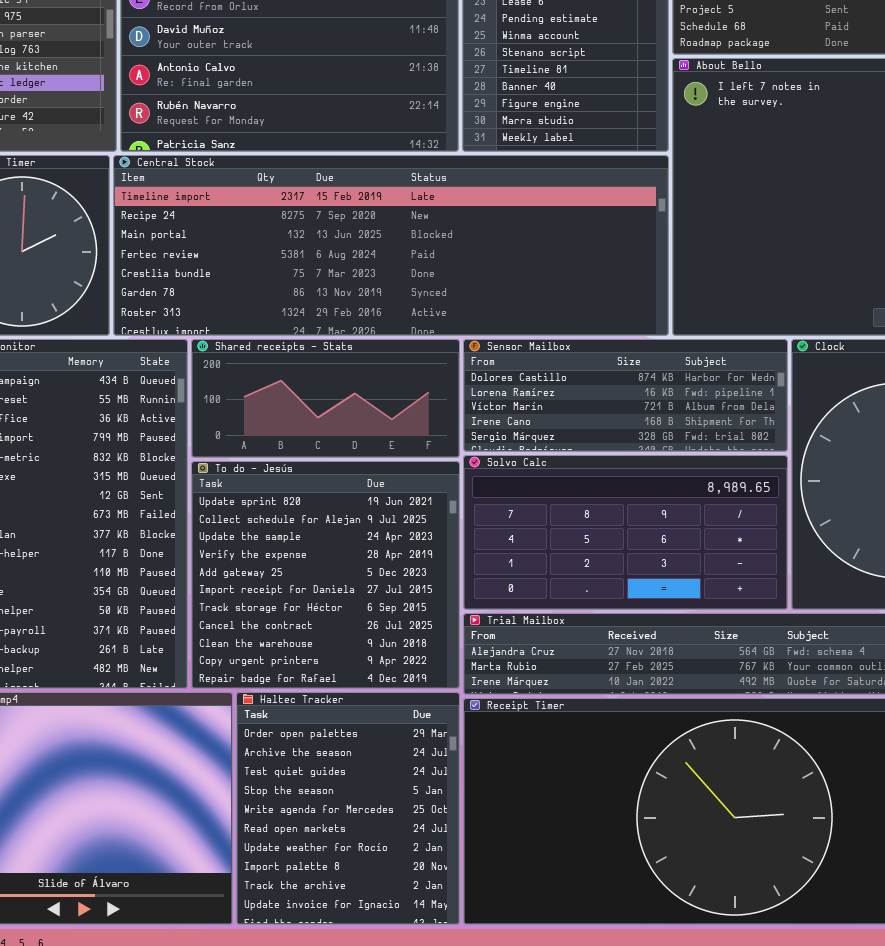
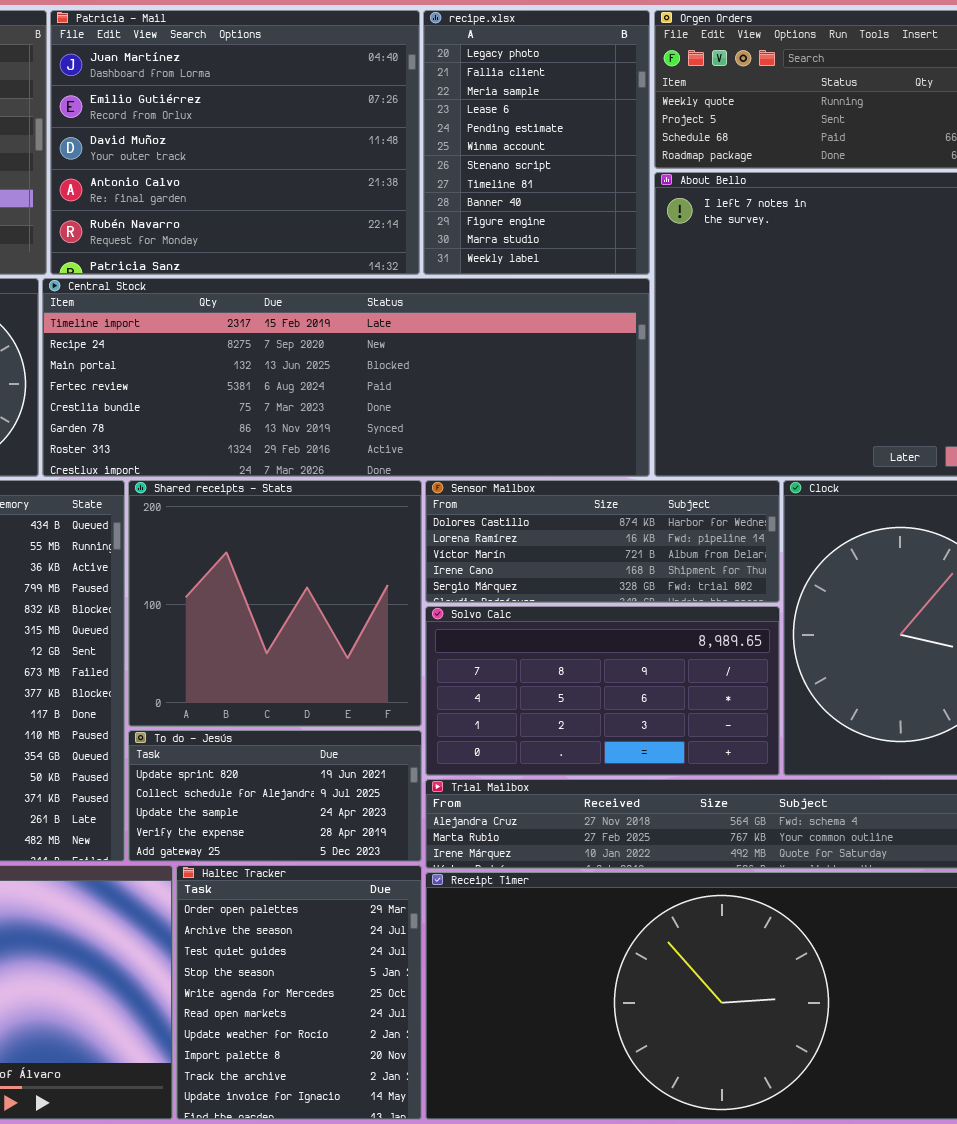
Shared receipts - Stats: [191,339,460,458] -> [128,480,422,727], resized
To do - Jesús: [191,461,460,689] -> [128,730,422,862], resized

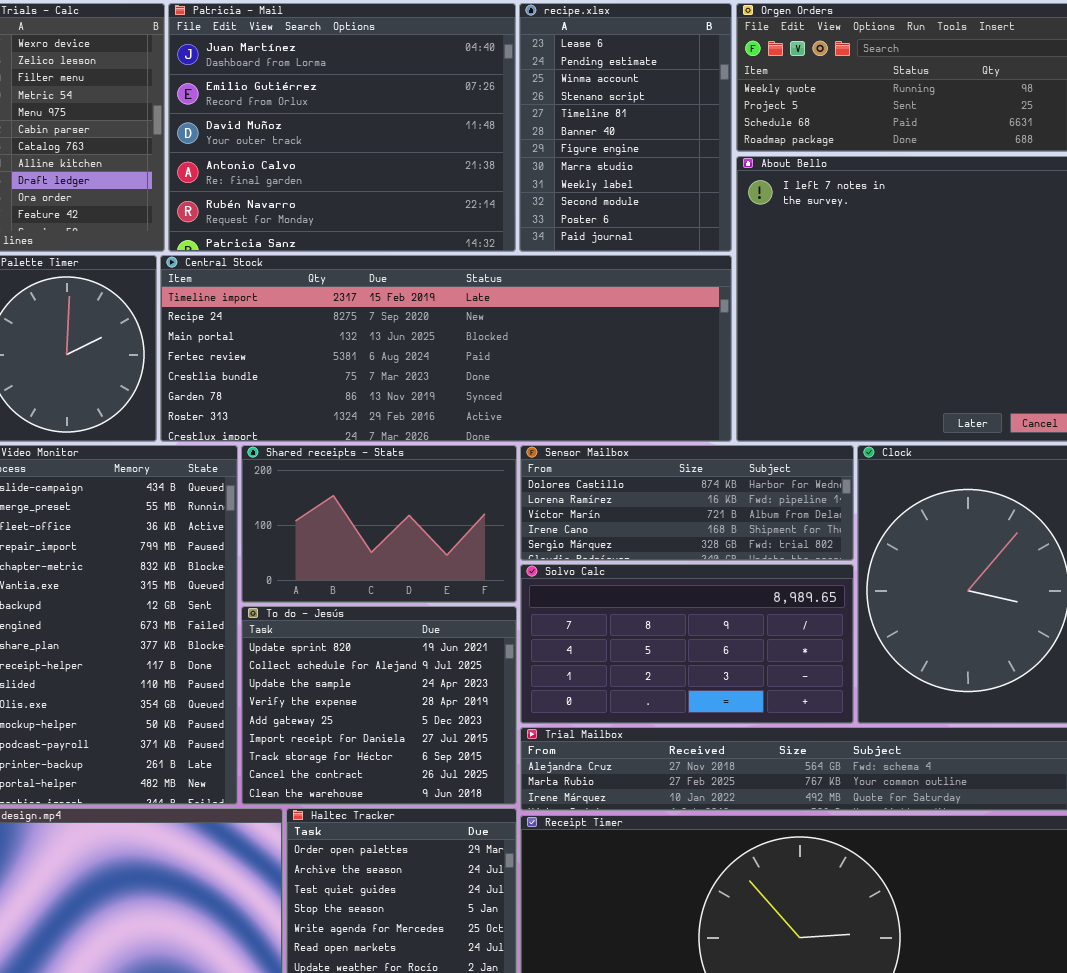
recipe.xlsx: [423,10,650,275] -> [519,3,732,252], scrolled down 3 rows
Shared receipts - Stats: [128,480,422,727] -> [241,445,517,603], resized
To do - Jesús: [128,730,422,862] -> [241,606,517,805], resized

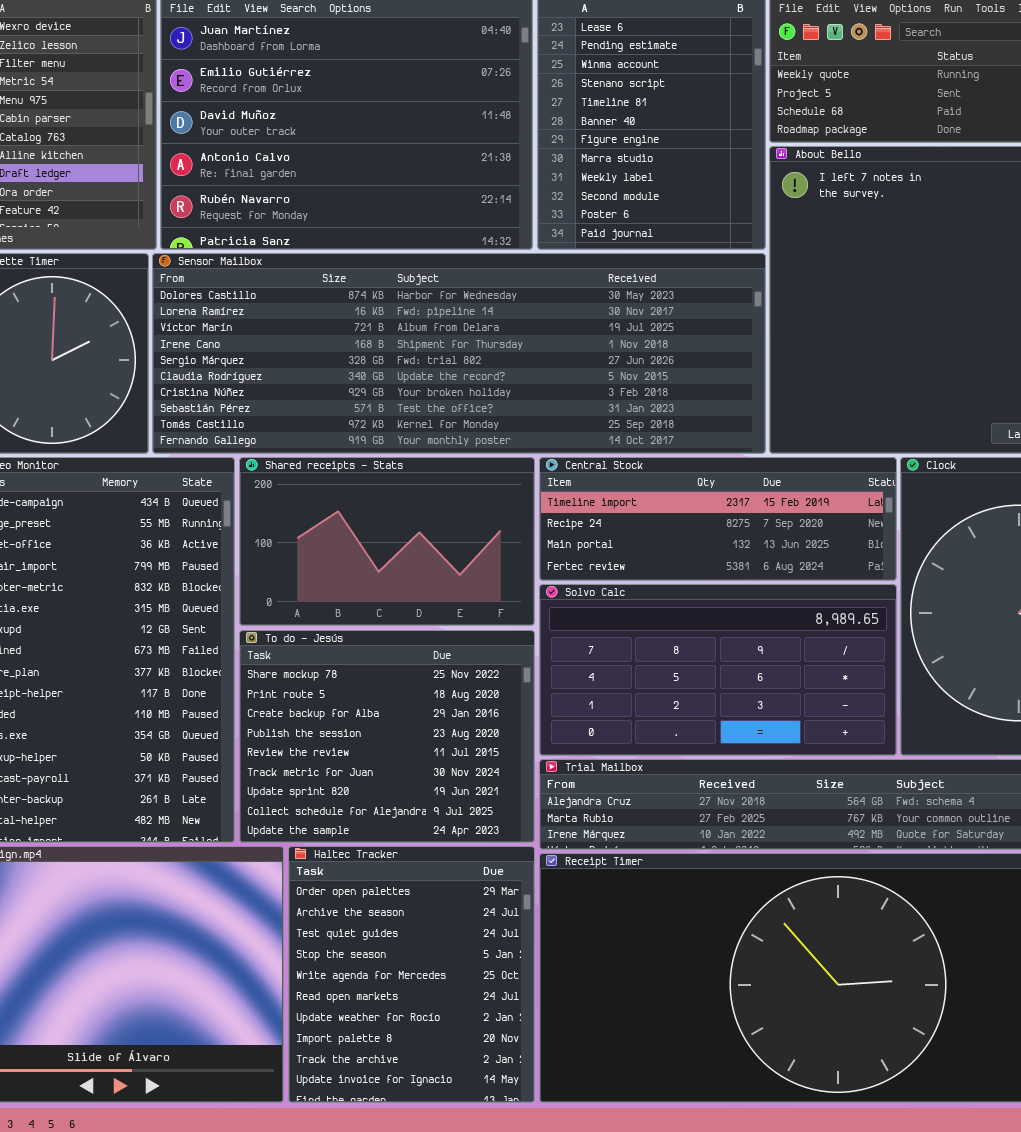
Central Stock: [160,255,732,442] -> [539,457,897,581], moved, resized
Sensor Mailbox: [520,445,854,561] -> [152,253,766,454], moved, resized
To do - Jesús: [241,606,517,805] -> [239,630,535,843], scrolled up 6 rows

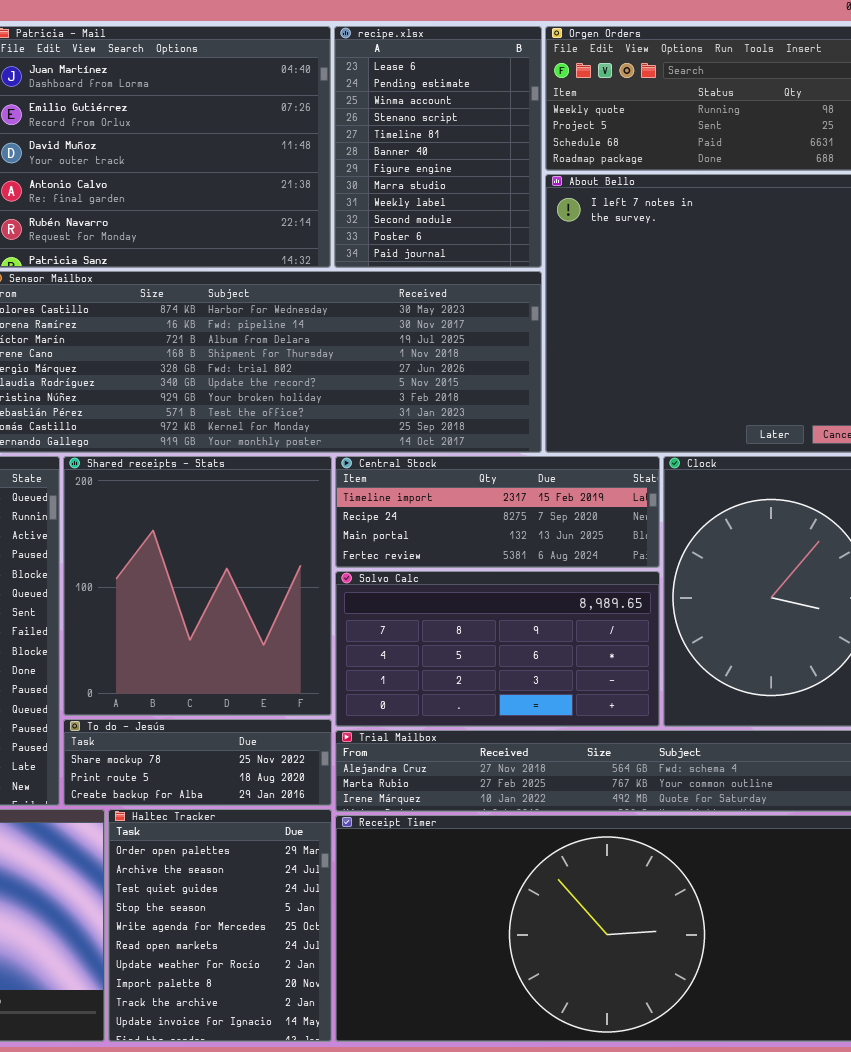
Shared receipts - Stats: [239,457,535,626] -> [63,456,332,716], resized
To do - Jesús: [239,630,535,843] -> [63,719,332,806], resized

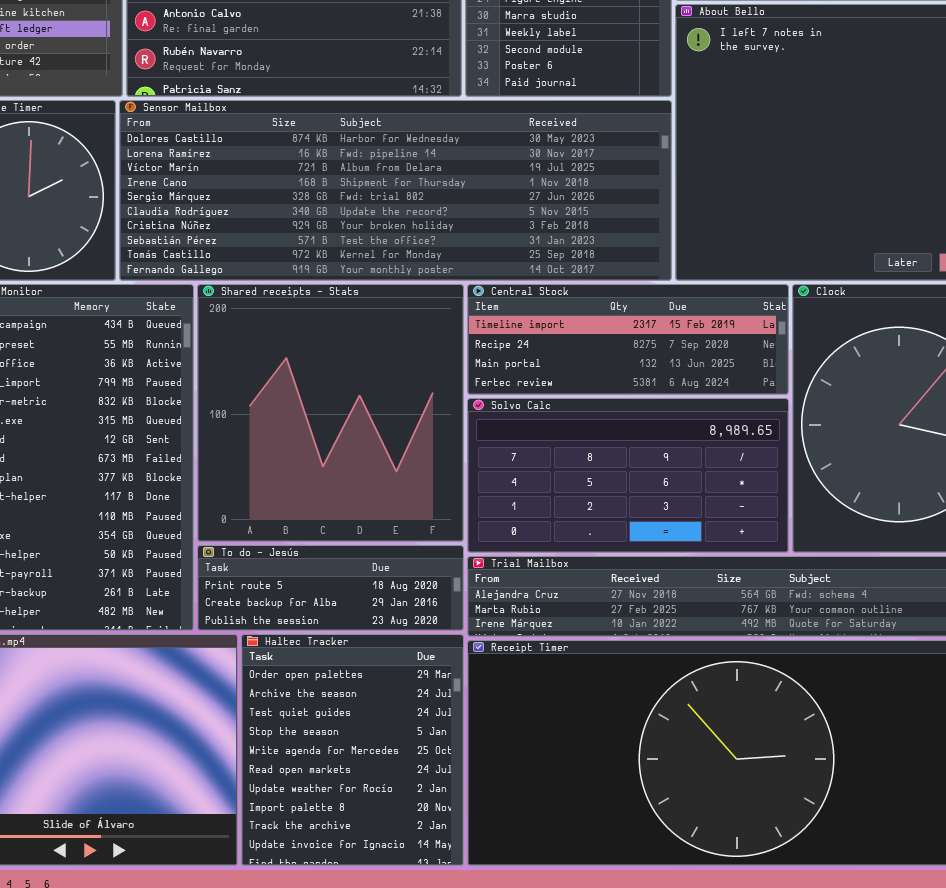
To do - Jesús: [63,719,332,806] -> [197,545,464,631], scrolled down 1 row

